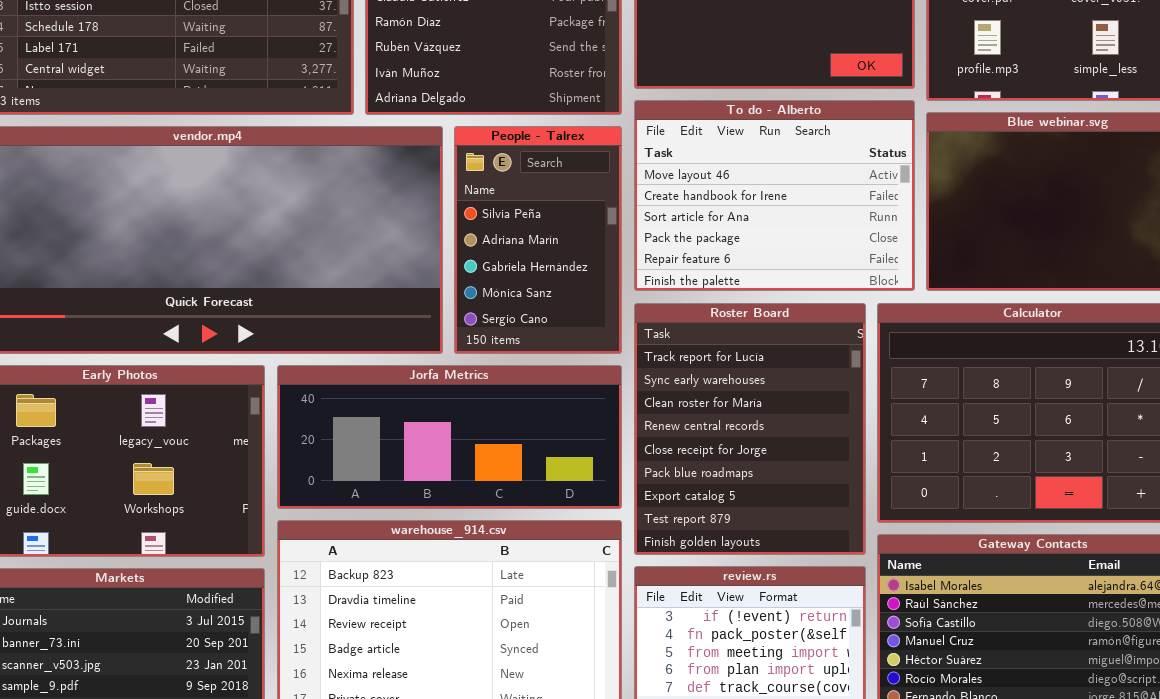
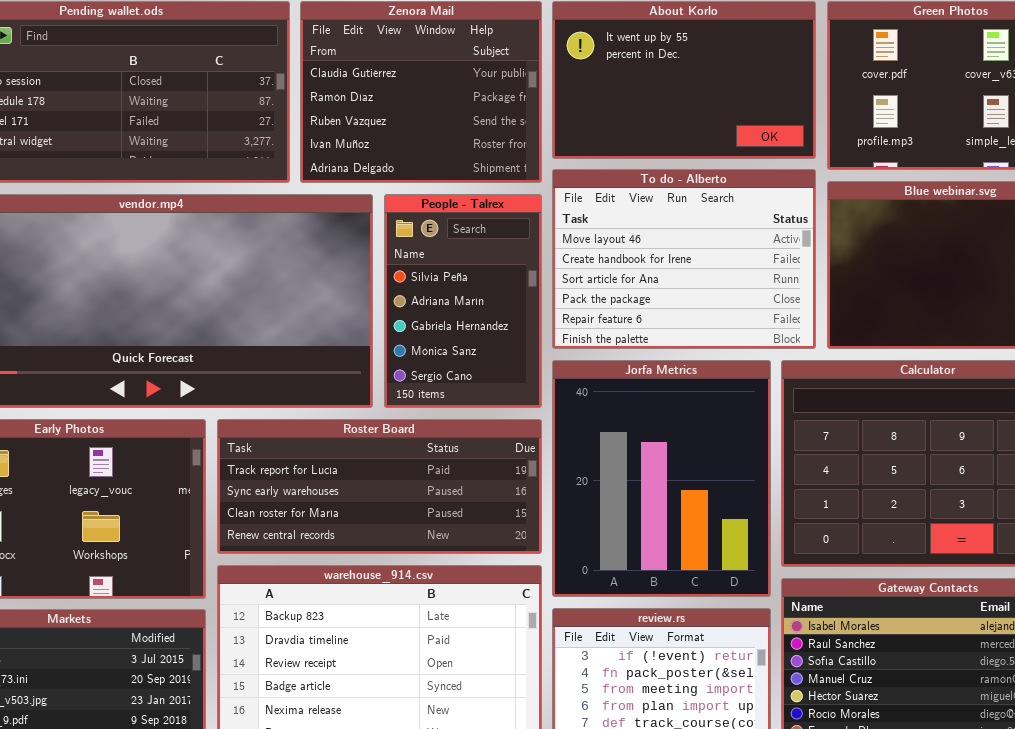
Roster Board: [634,303,866,555] -> [217,419,542,554], moved, resized
Jorfa Metrics: [277,365,622,509] -> [552,360,771,597], moved, resized

